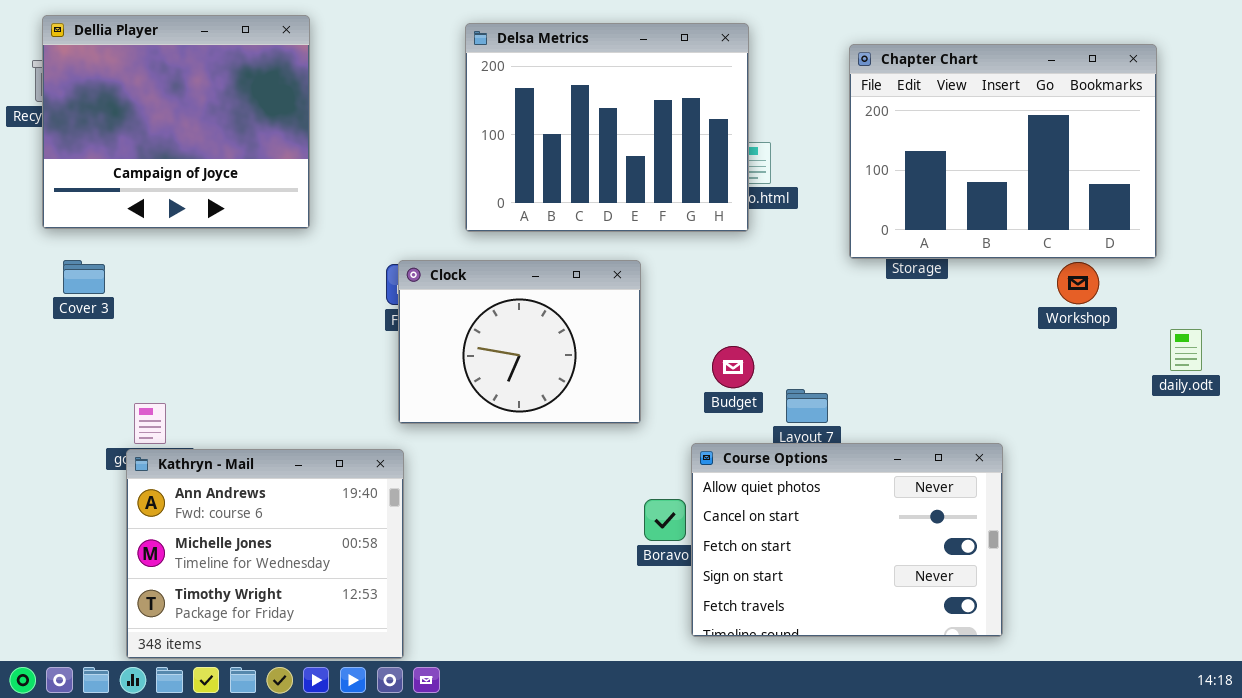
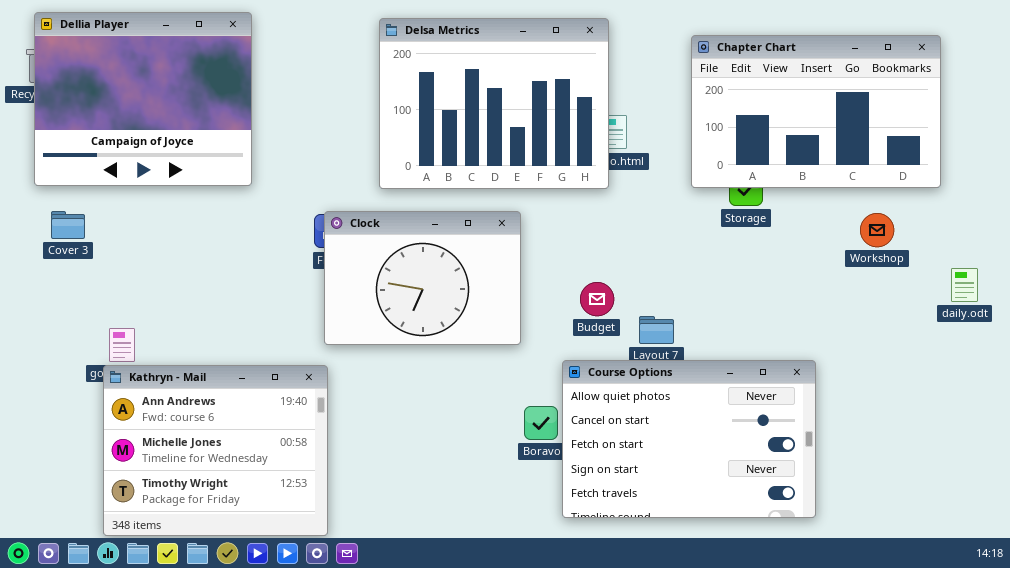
Chapter Chart: [849,44,1157,259] -> [691,35,941,188], resized

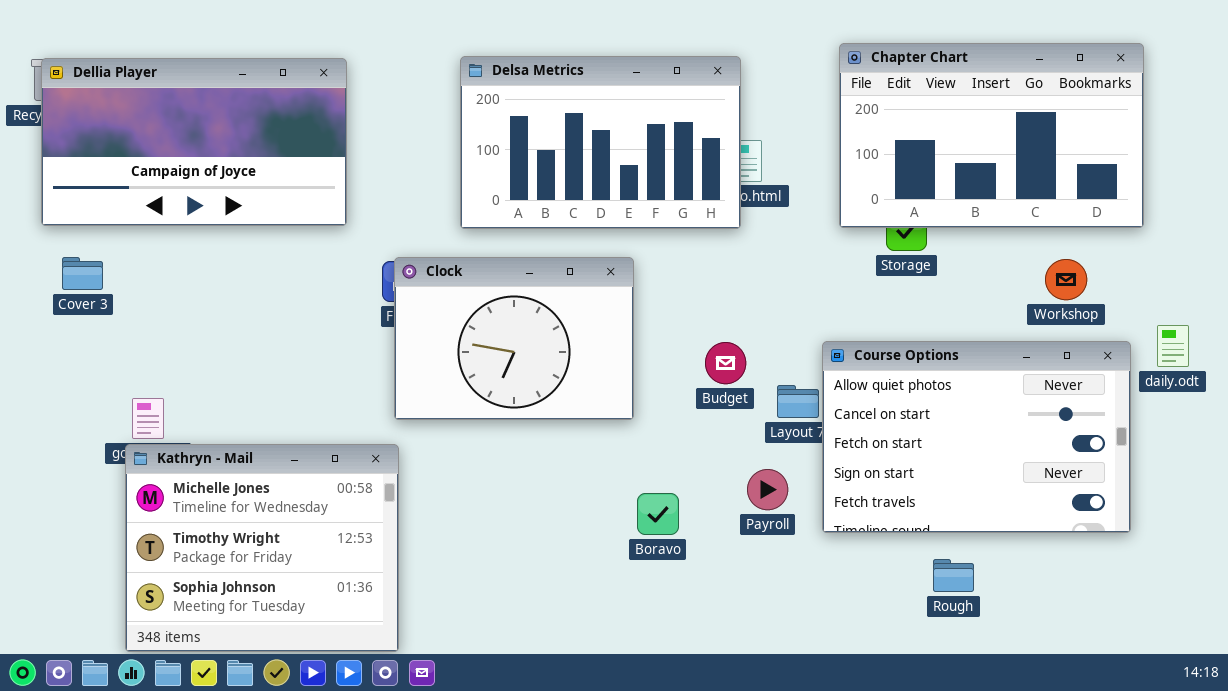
Dellia Player: [34,12,252,186] -> [41,58,347,226], resized
Delsa Metrics: [379,18,609,189] -> [460,56,741,229], resized
Course Options: [562,360,816,518] -> [822,341,1131,533], moved
Kathryn - Mail: [103,365,328,536] -> [125,444,399,652], scrolled down 1 row

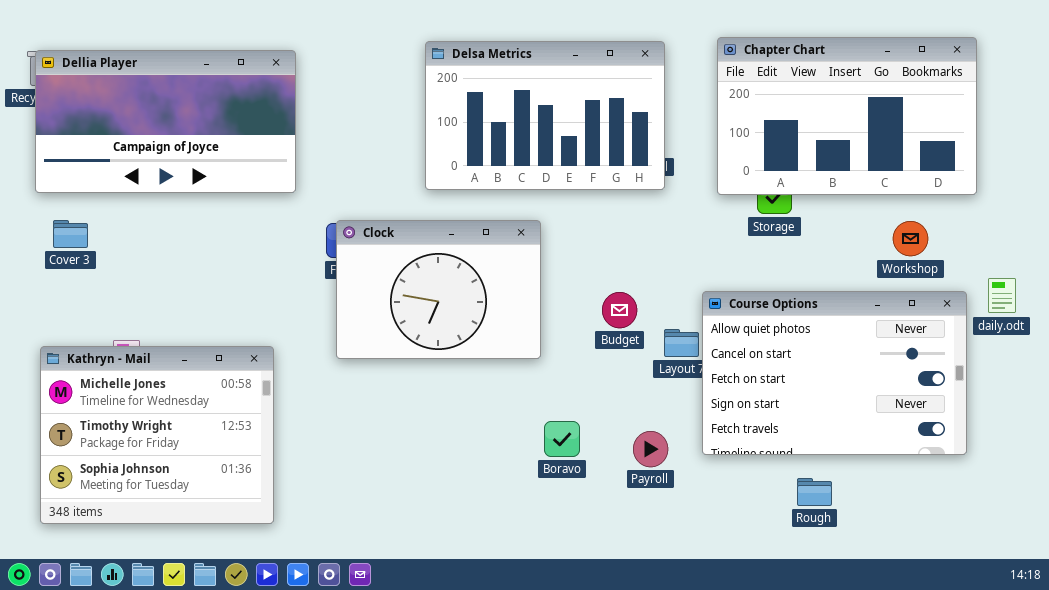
Delsa Metrics: [460,56,741,229] -> [425,41,665,190], moved
Kathryn - Mail: [125,444,399,652] -> [40,346,274,524], moved
Payroll: [747,469,788,510] -> [633,431,668,467], moved

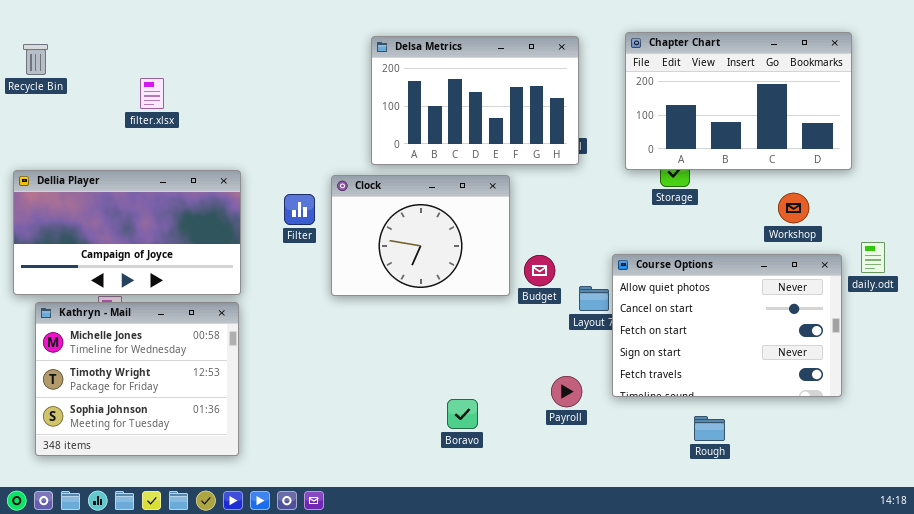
Dellia Player: [35,50,296,193] -> [13,170,241,295], moved
Clock: [336,220,541,359] -> [331,175,510,296], moved
Boravo: [544,421,580,457] -> [447,399,478,429], moved

